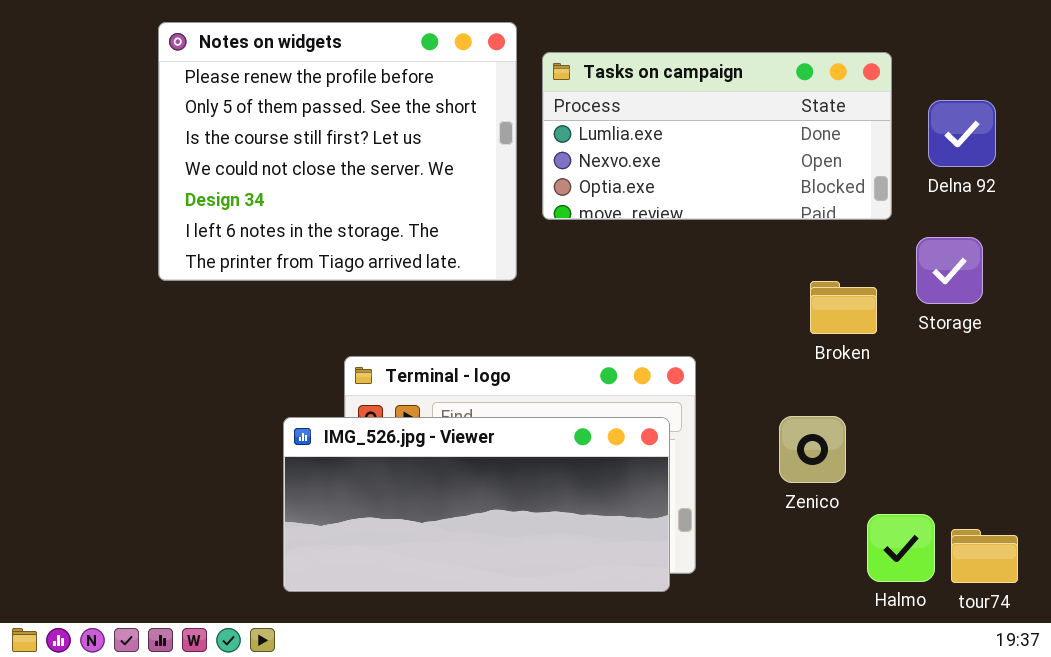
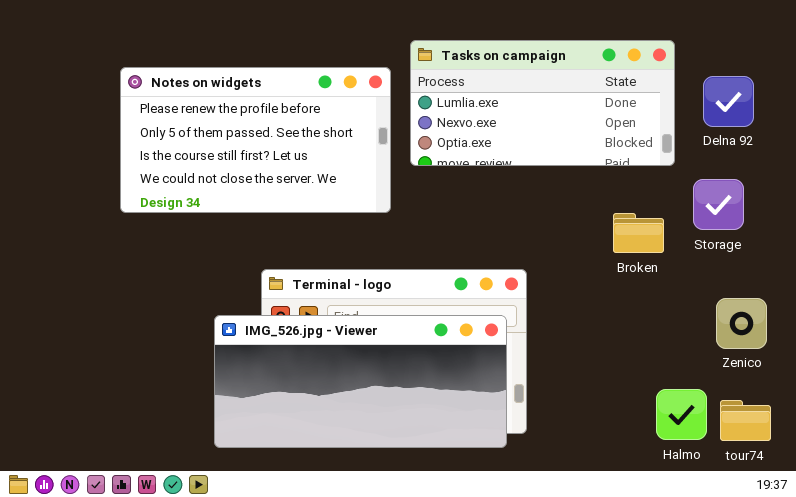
Notes on widgets: [158,22,517,281] -> [120,67,391,213], resized
Zenico: [779,416,846,483] -> [716,298,767,349], moved

